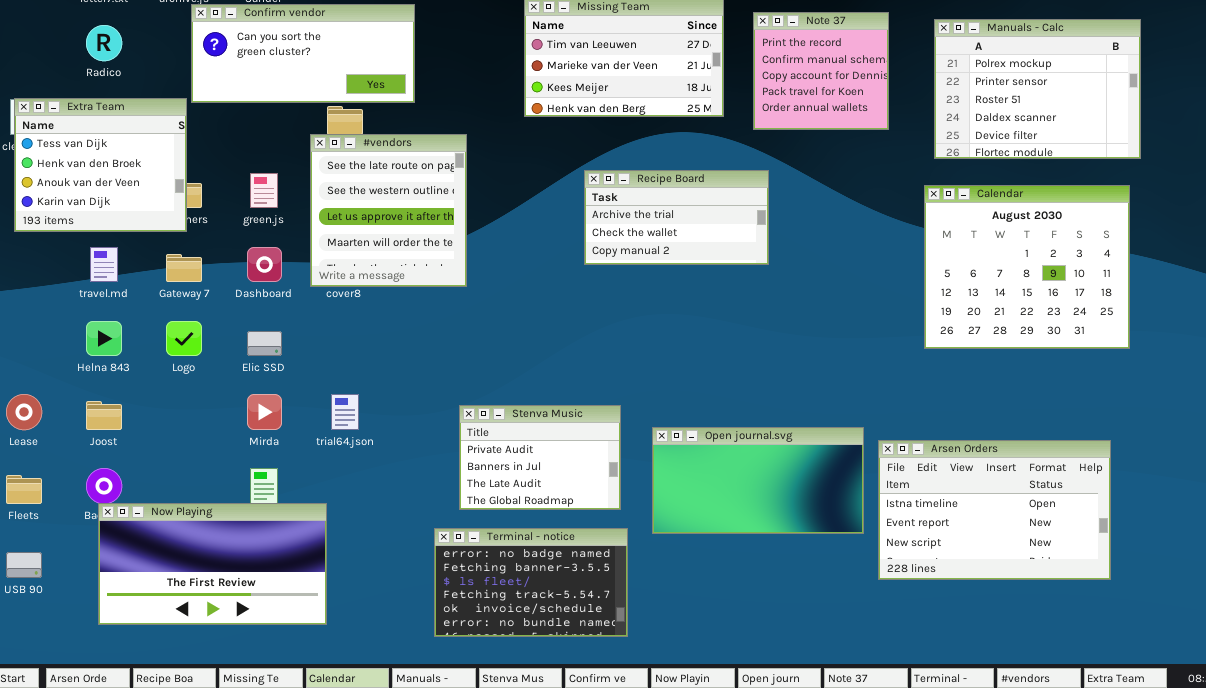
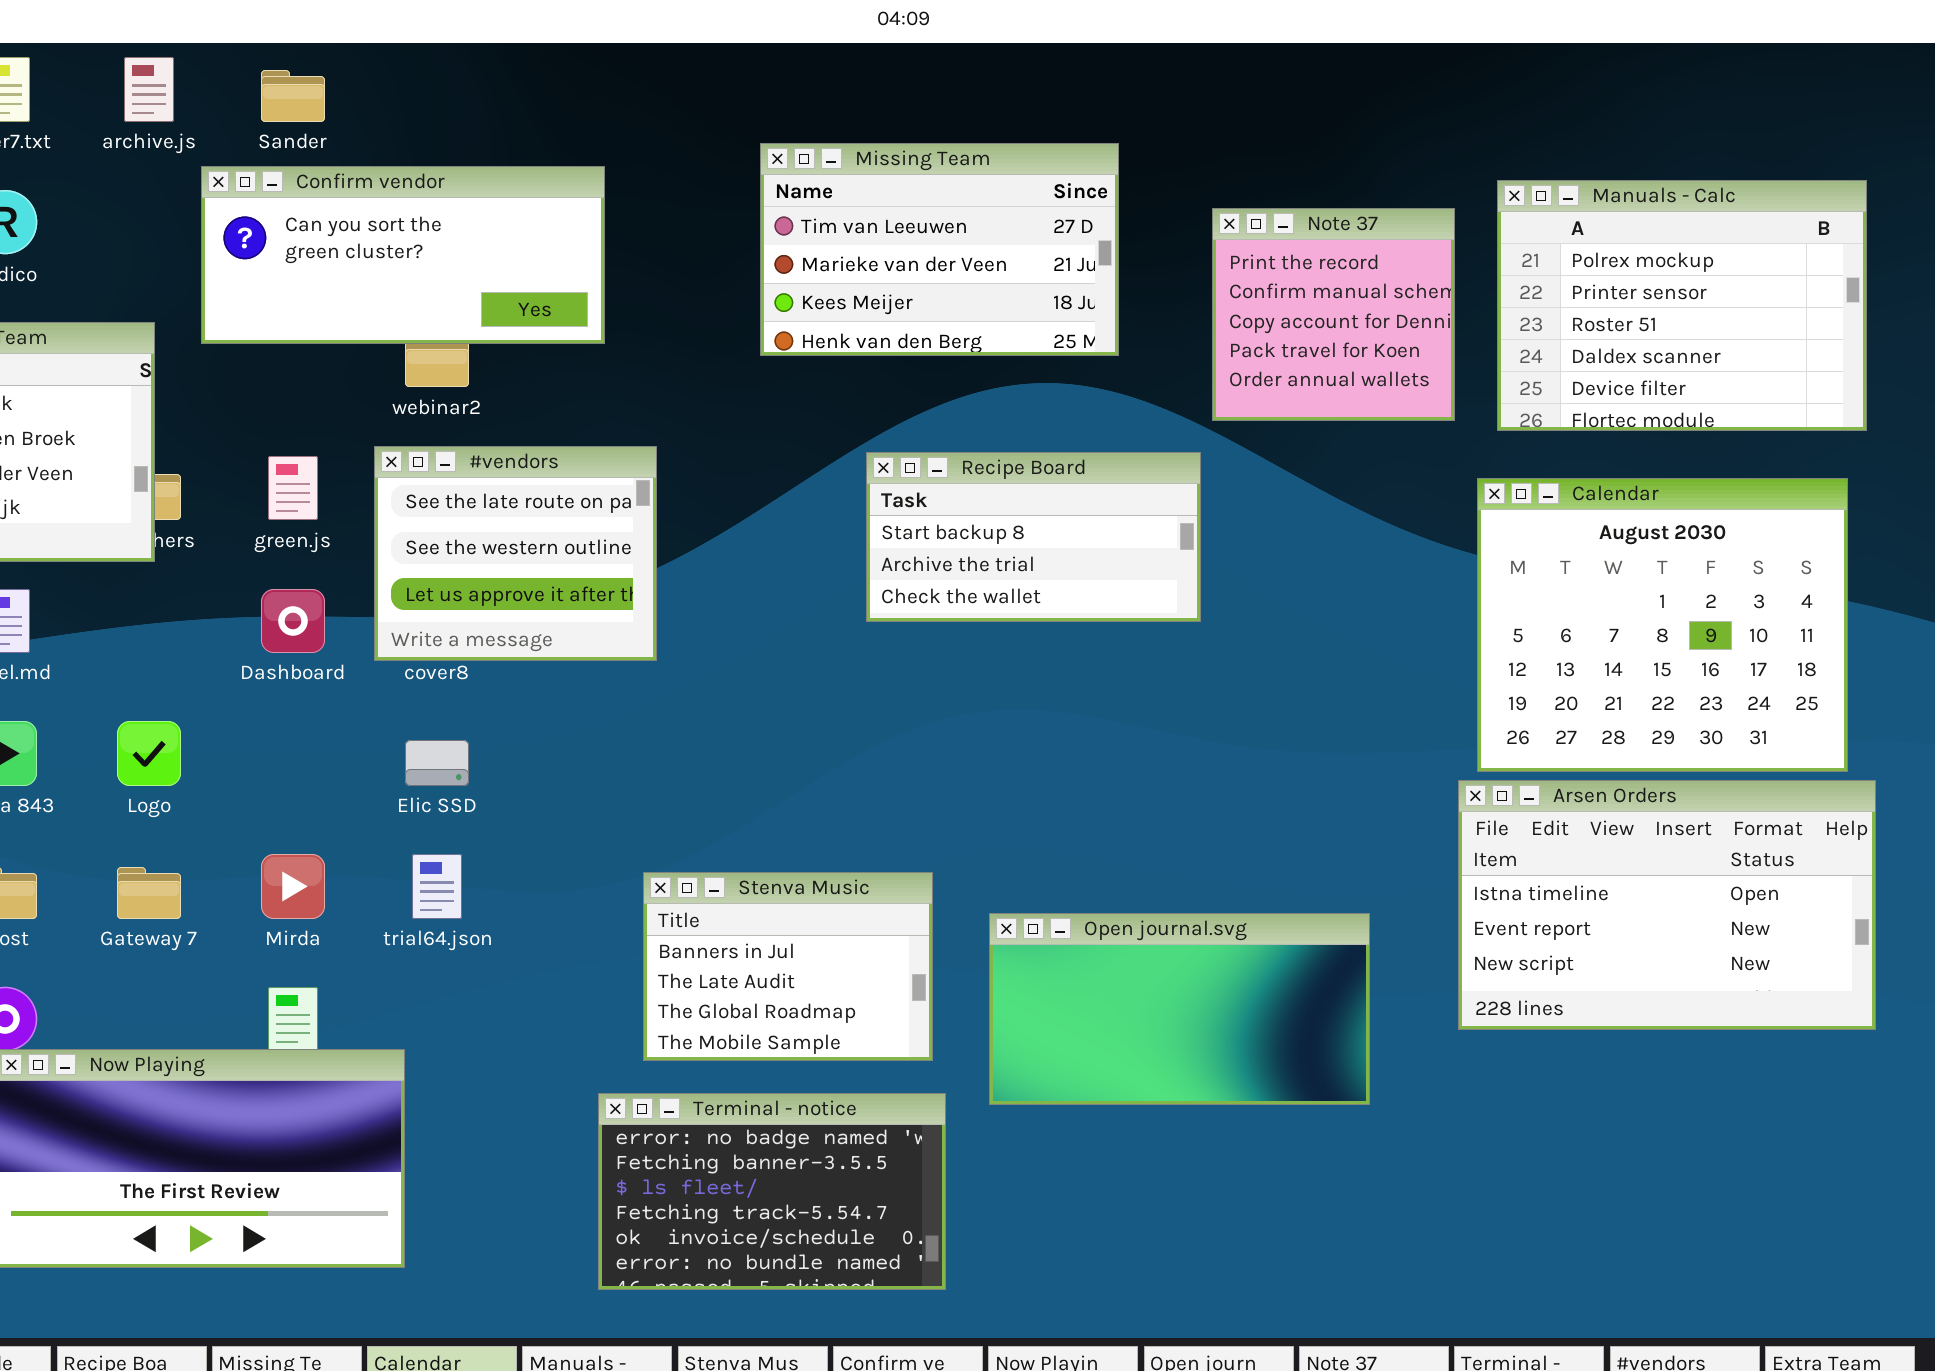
Confirm vendor: [191,4,415,103] -> [201,166,605,344], moved
Note 37: [753,12,889,130] -> [1212,208,1455,421], moved
#vendors: [310,134,467,287] -> [374,446,657,661], resized
Recipe Board: [584,170,769,265] -> [866,452,1201,622], scrolled up 1 row
Gateway 7: [166,254,202,282] -> [117,867,181,919], moved
Elic SSD: [247,331,282,356] -> [405,740,469,786], moved
Stenva Music: [459,405,621,510] -> [643,872,933,1061], scrolled down 1 row
Arsen Orders: [878,440,1111,580] -> [1458,780,1876,1030], moved

